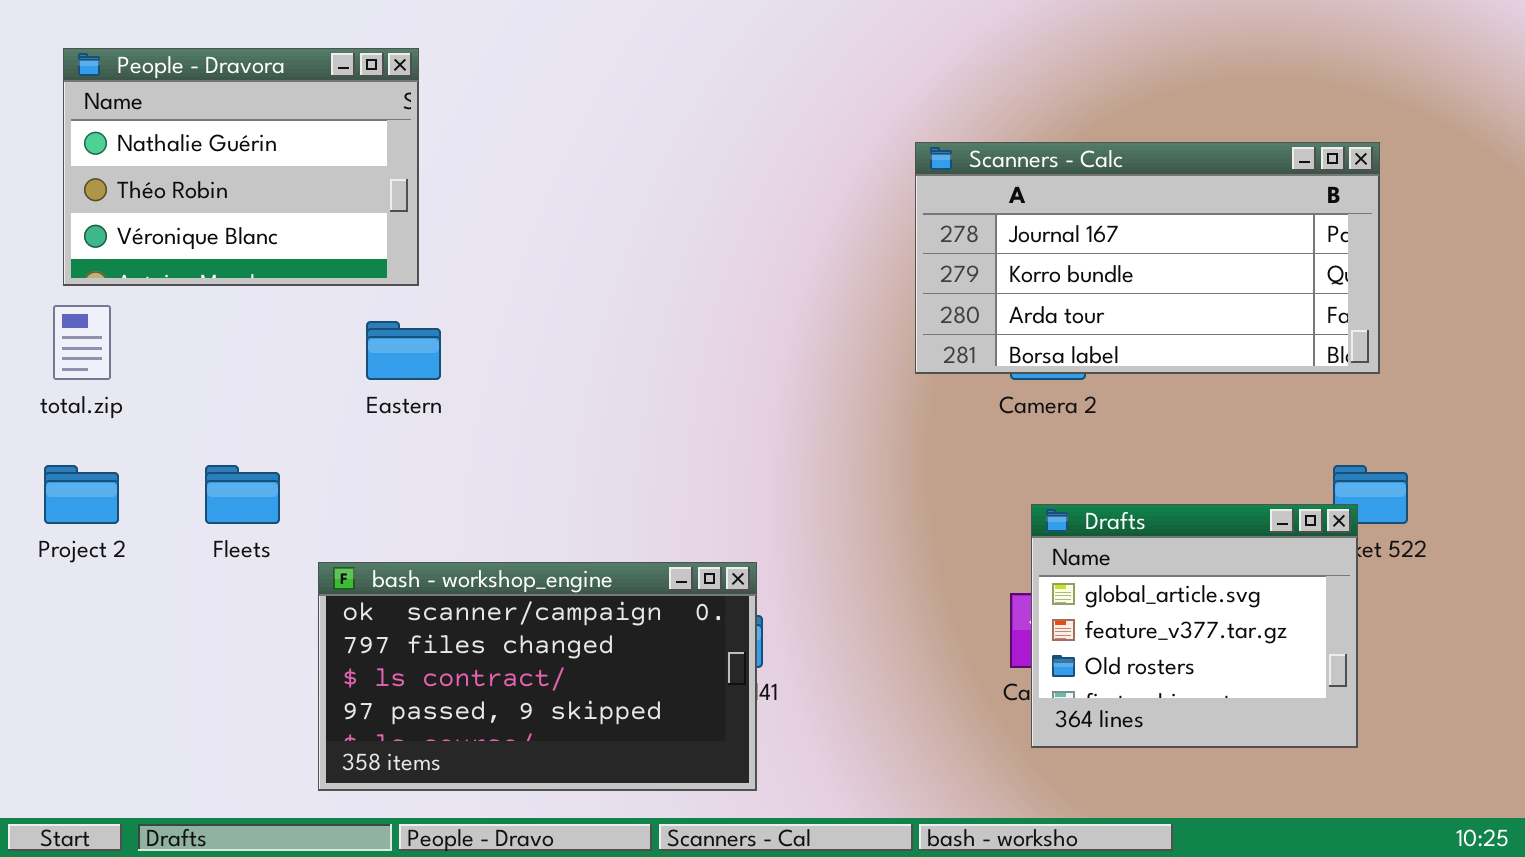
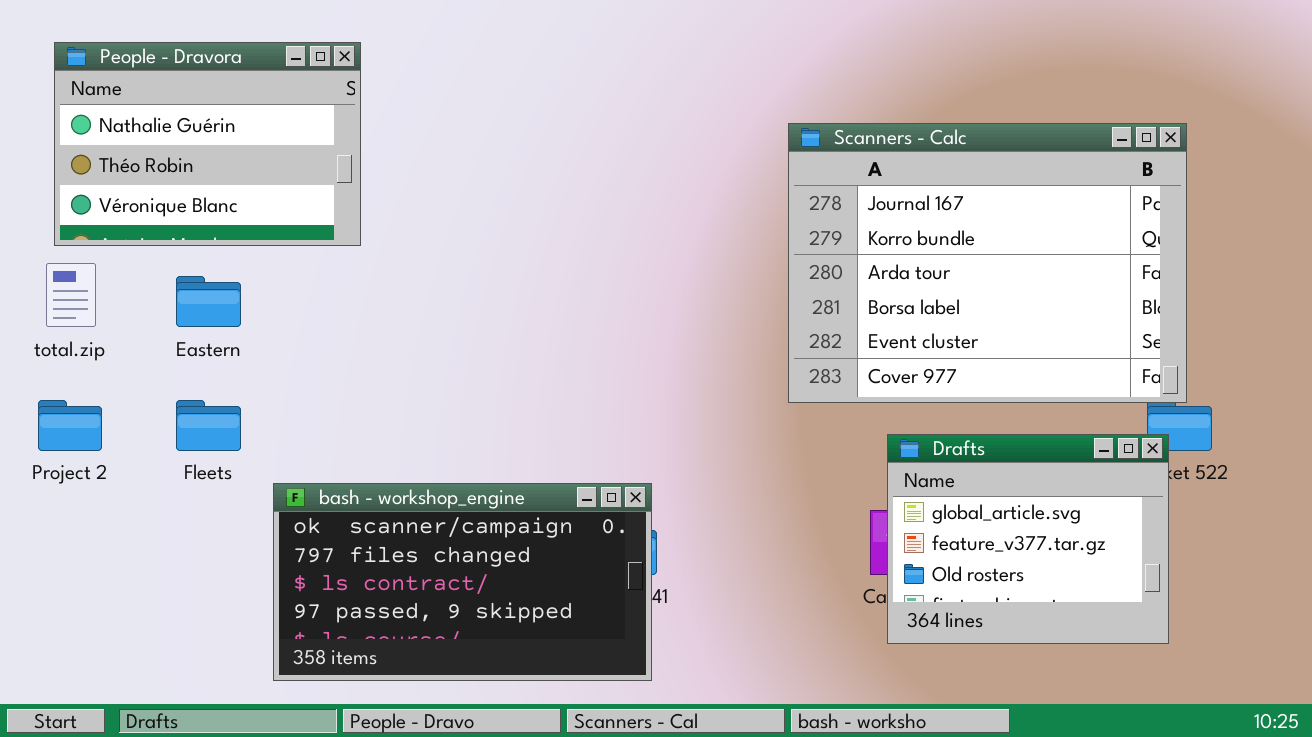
Scanners - Calc: [915,142,1380,374] -> [788,123,1187,403], resized
Eastern: [366,321,441,380] -> [176,276,241,327], moved

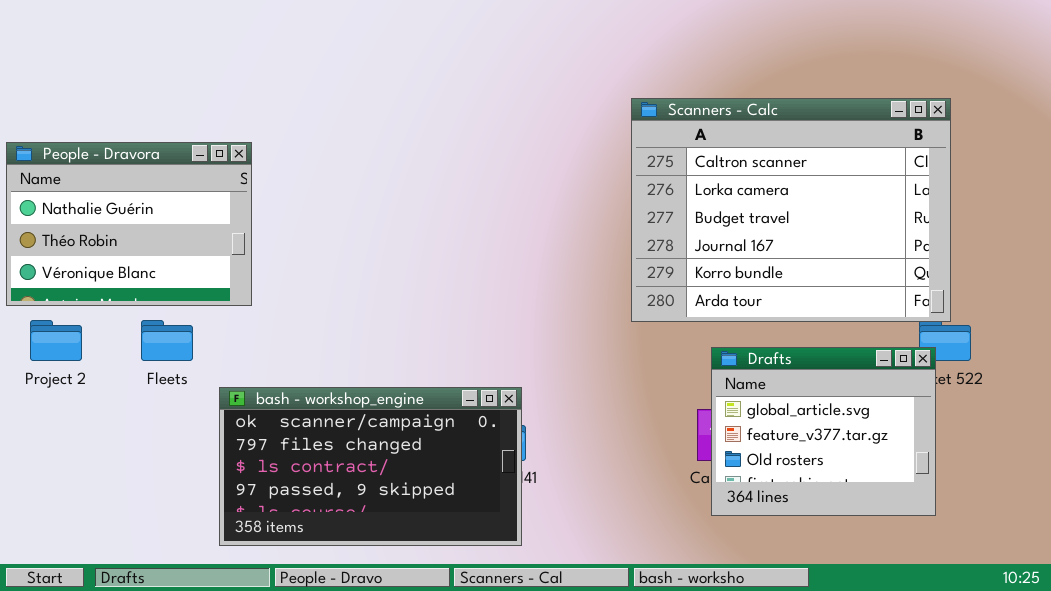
People - Dravora: [54,42,361,246] -> [6,142,252,306], moved
Scanners - Calc: [788,123,1187,403] -> [631,98,951,322], scrolled up 3 rows

